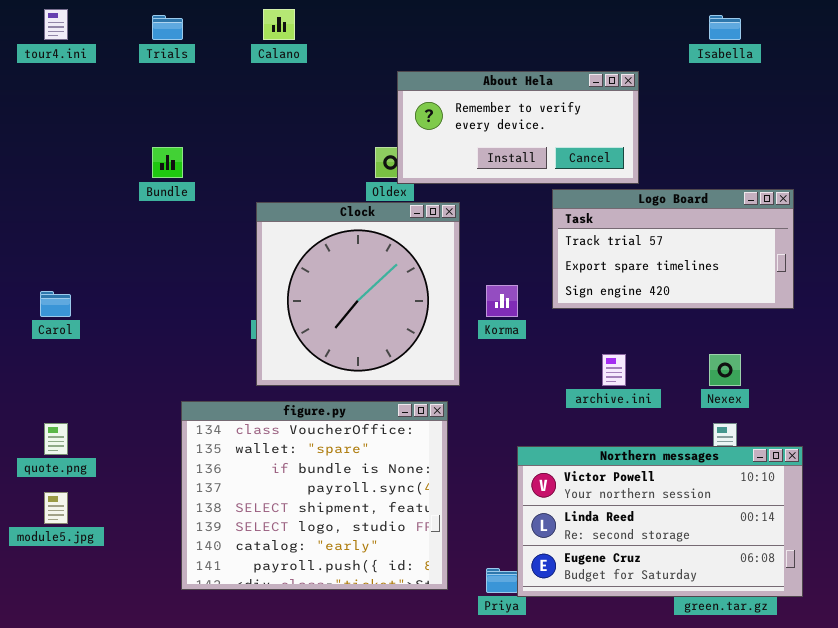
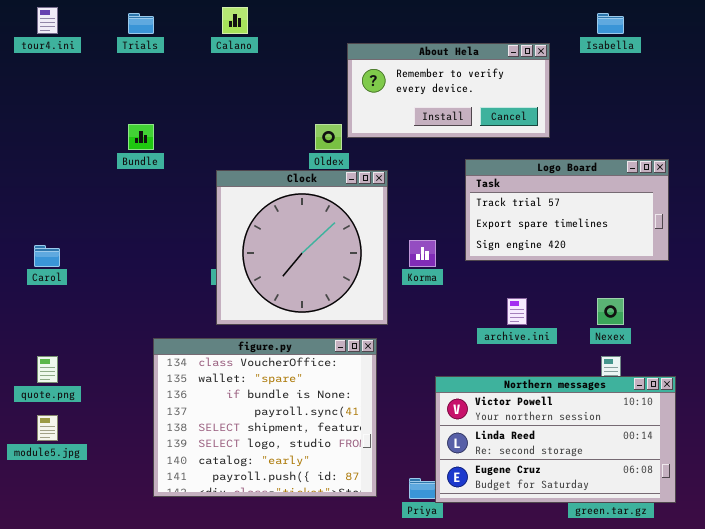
About Hela: [397,71,639,184] -> [347,43,550,138], moved

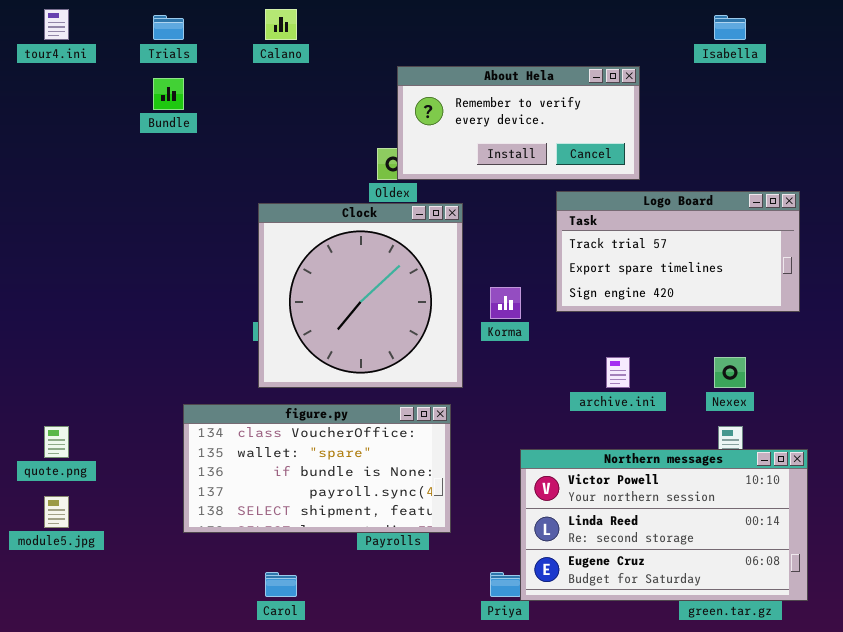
About Hela: [347,43,550,138] -> [397,66,640,180], moved
Bundle: [128,124,154,150] -> [153,78,184,110], moved
Carol: [34,245,60,267] -> [265,572,297,597], moved
figure.py: [153,338,377,497] -> [183,404,451,533], resized

